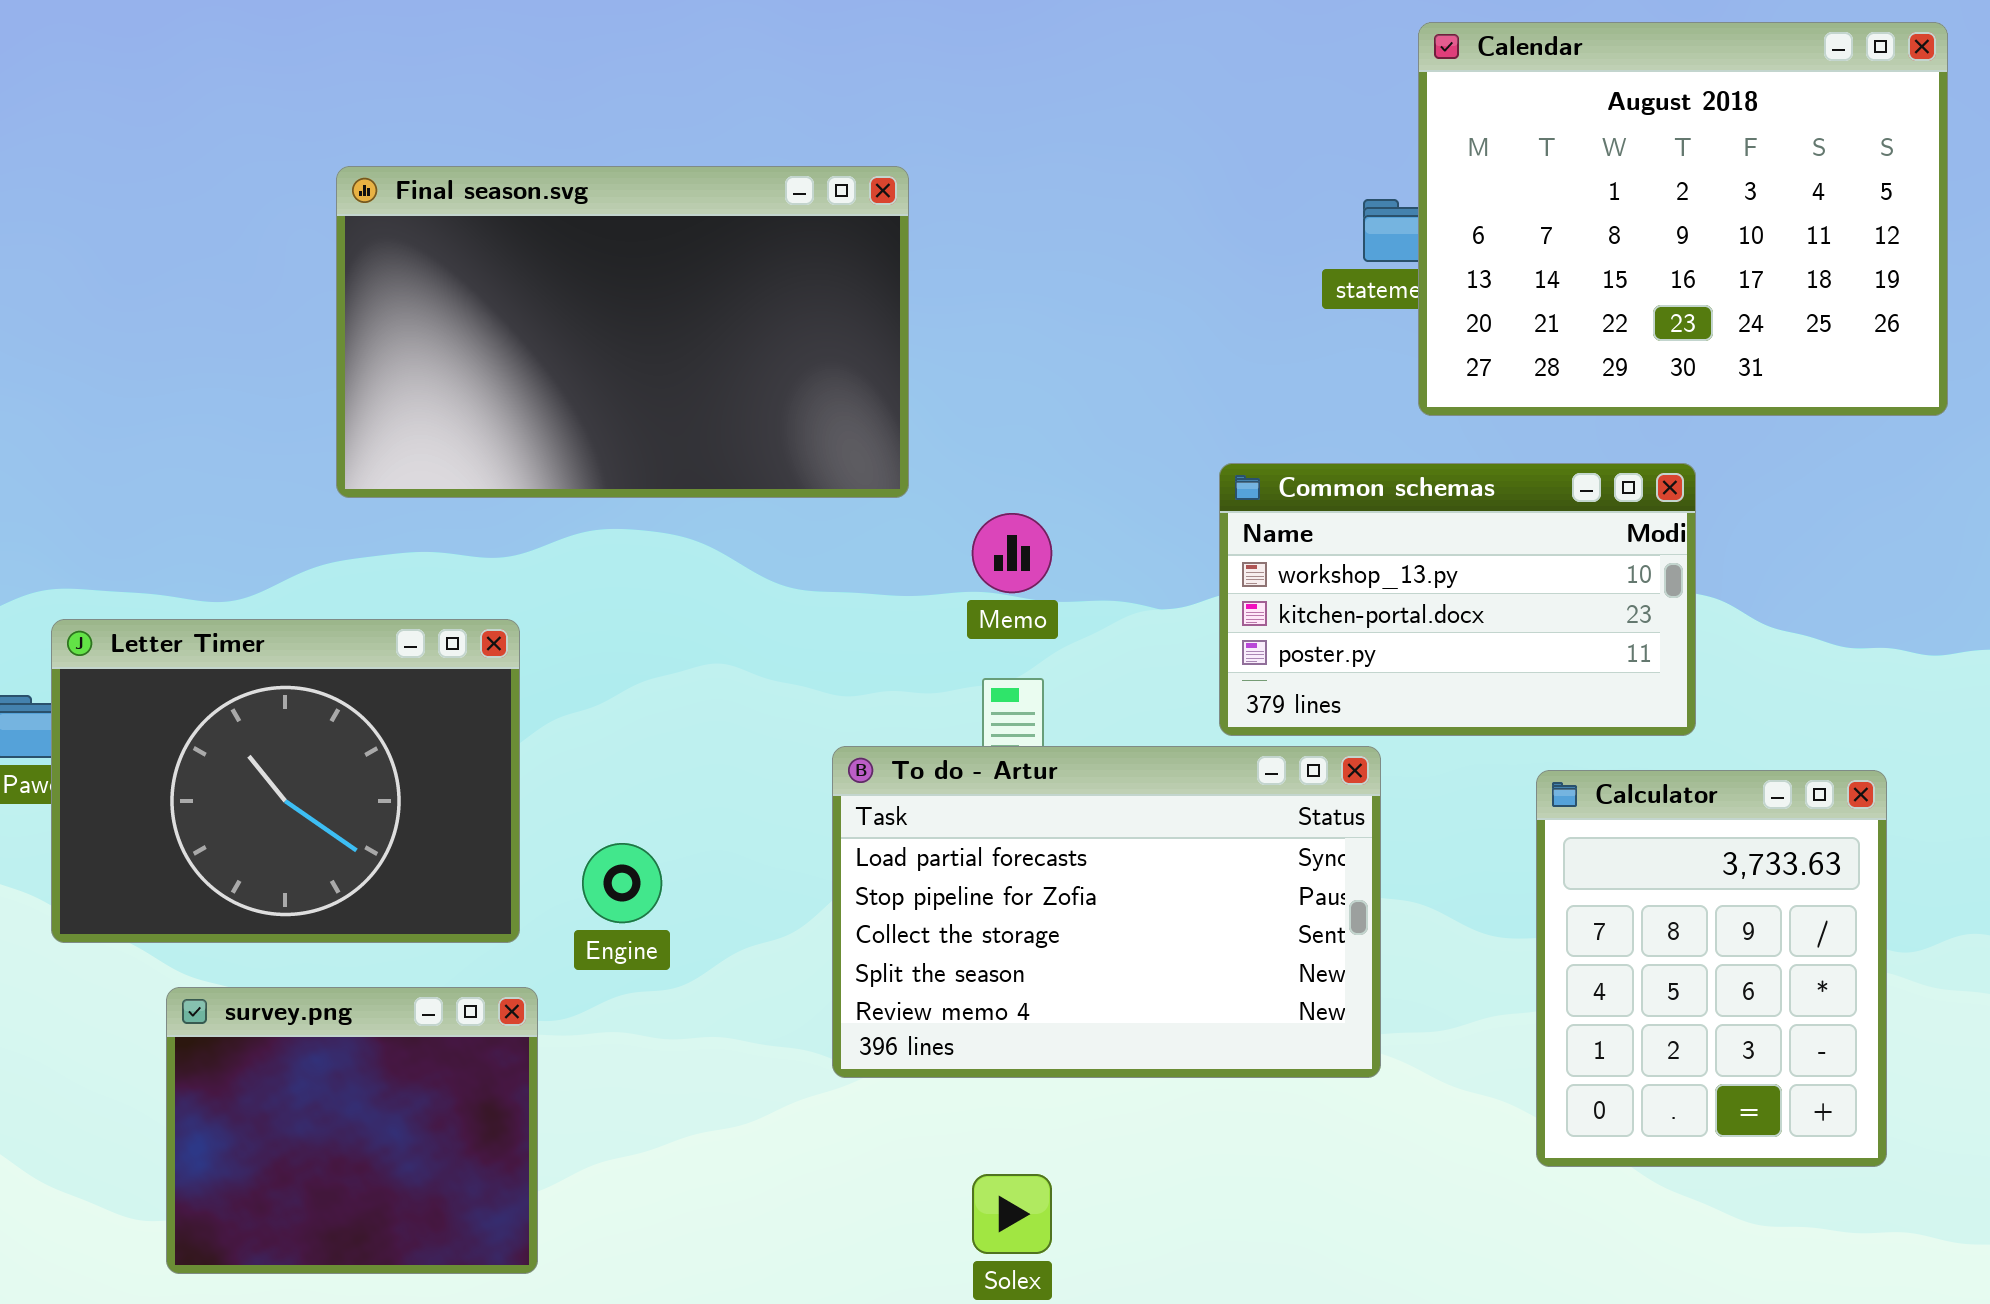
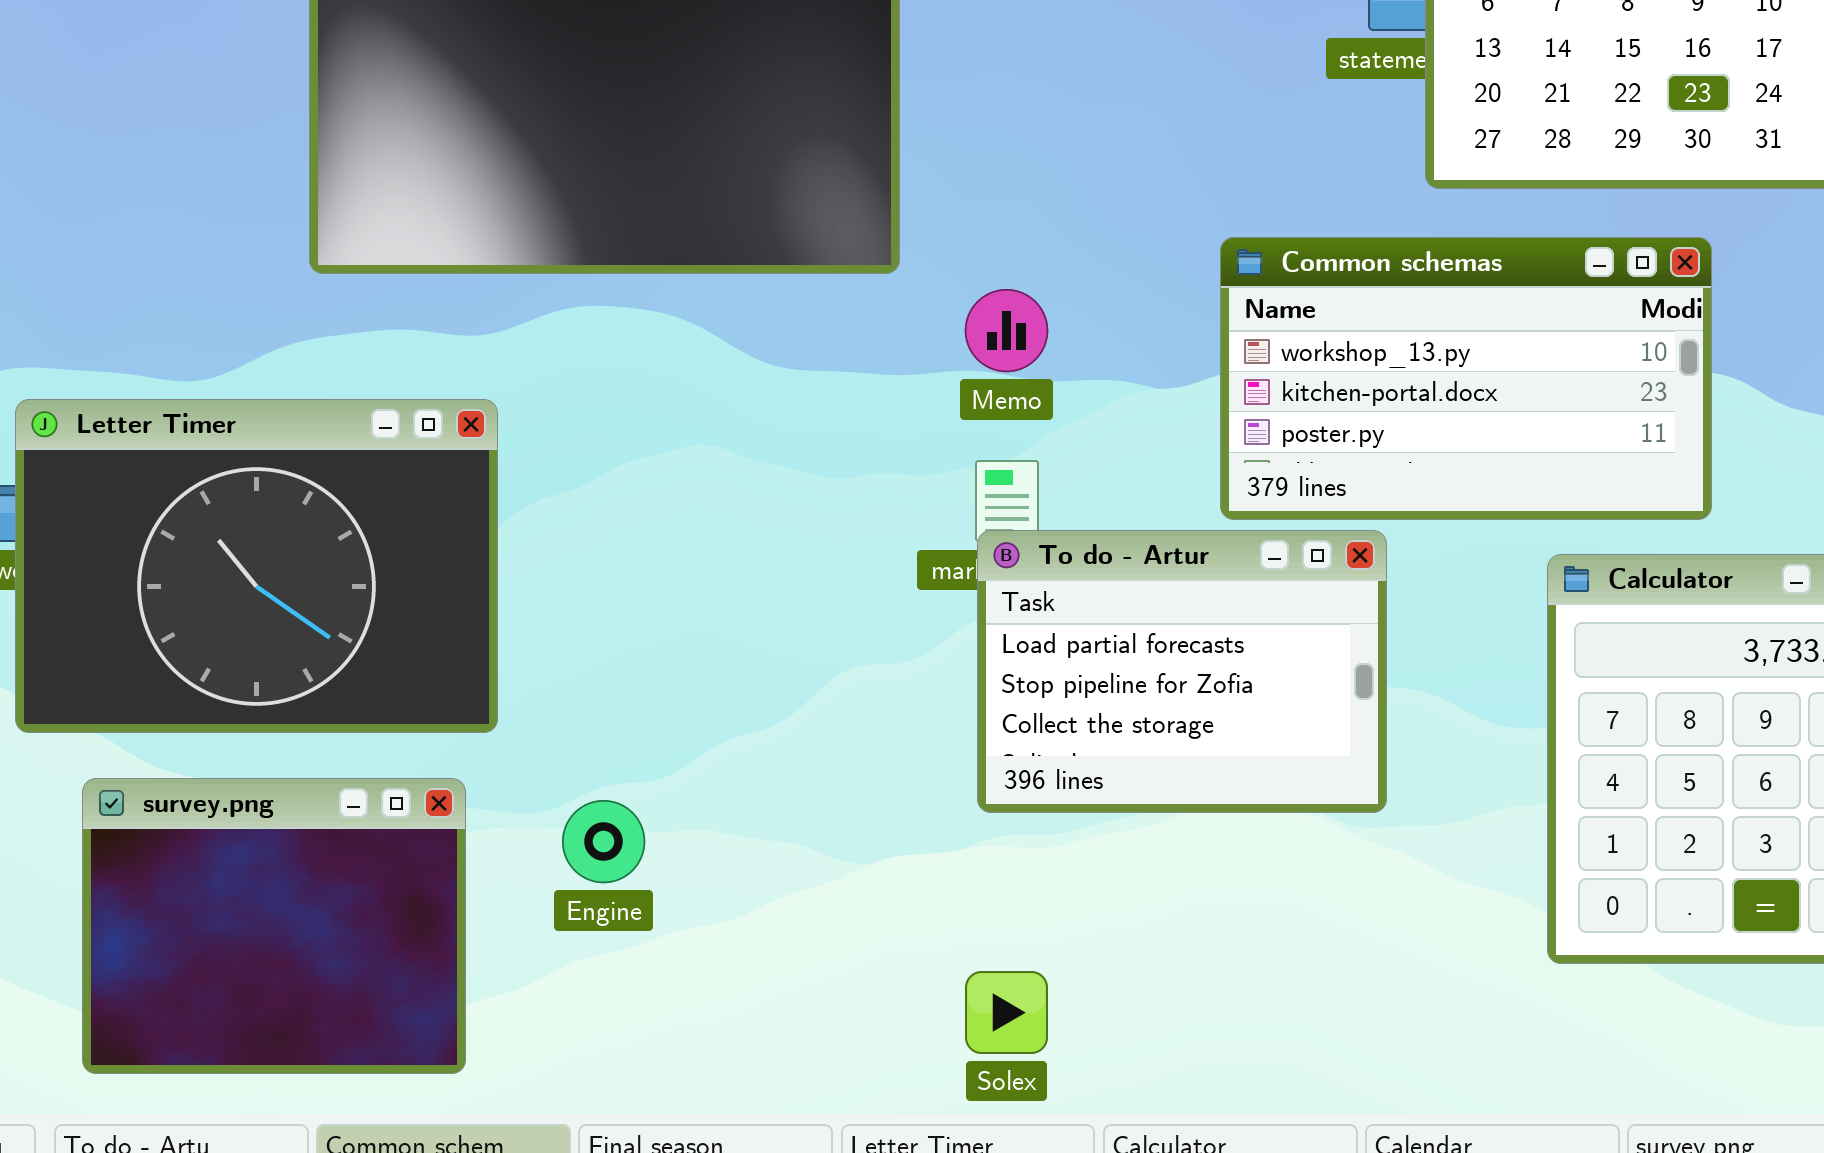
To do - Artur: [832,746,1381,1078] -> [977,530,1387,813], resized
Engine: [582,843,662,923] -> [562,800,645,883], moved
survey.png: [166,987,538,1274] -> [82,778,466,1074], moved

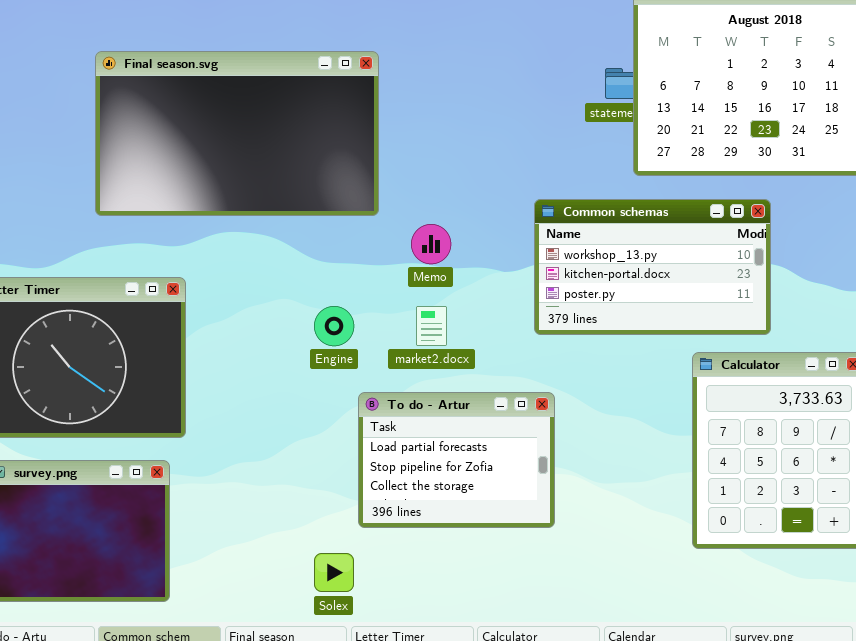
To do - Artur: [977,530,1387,813] -> [358,392,555,528], moved
Engine: [562,800,645,883] -> [314,306,354,346], moved
Solex: [965,971,1048,1054] -> [314,553,354,592], moved

